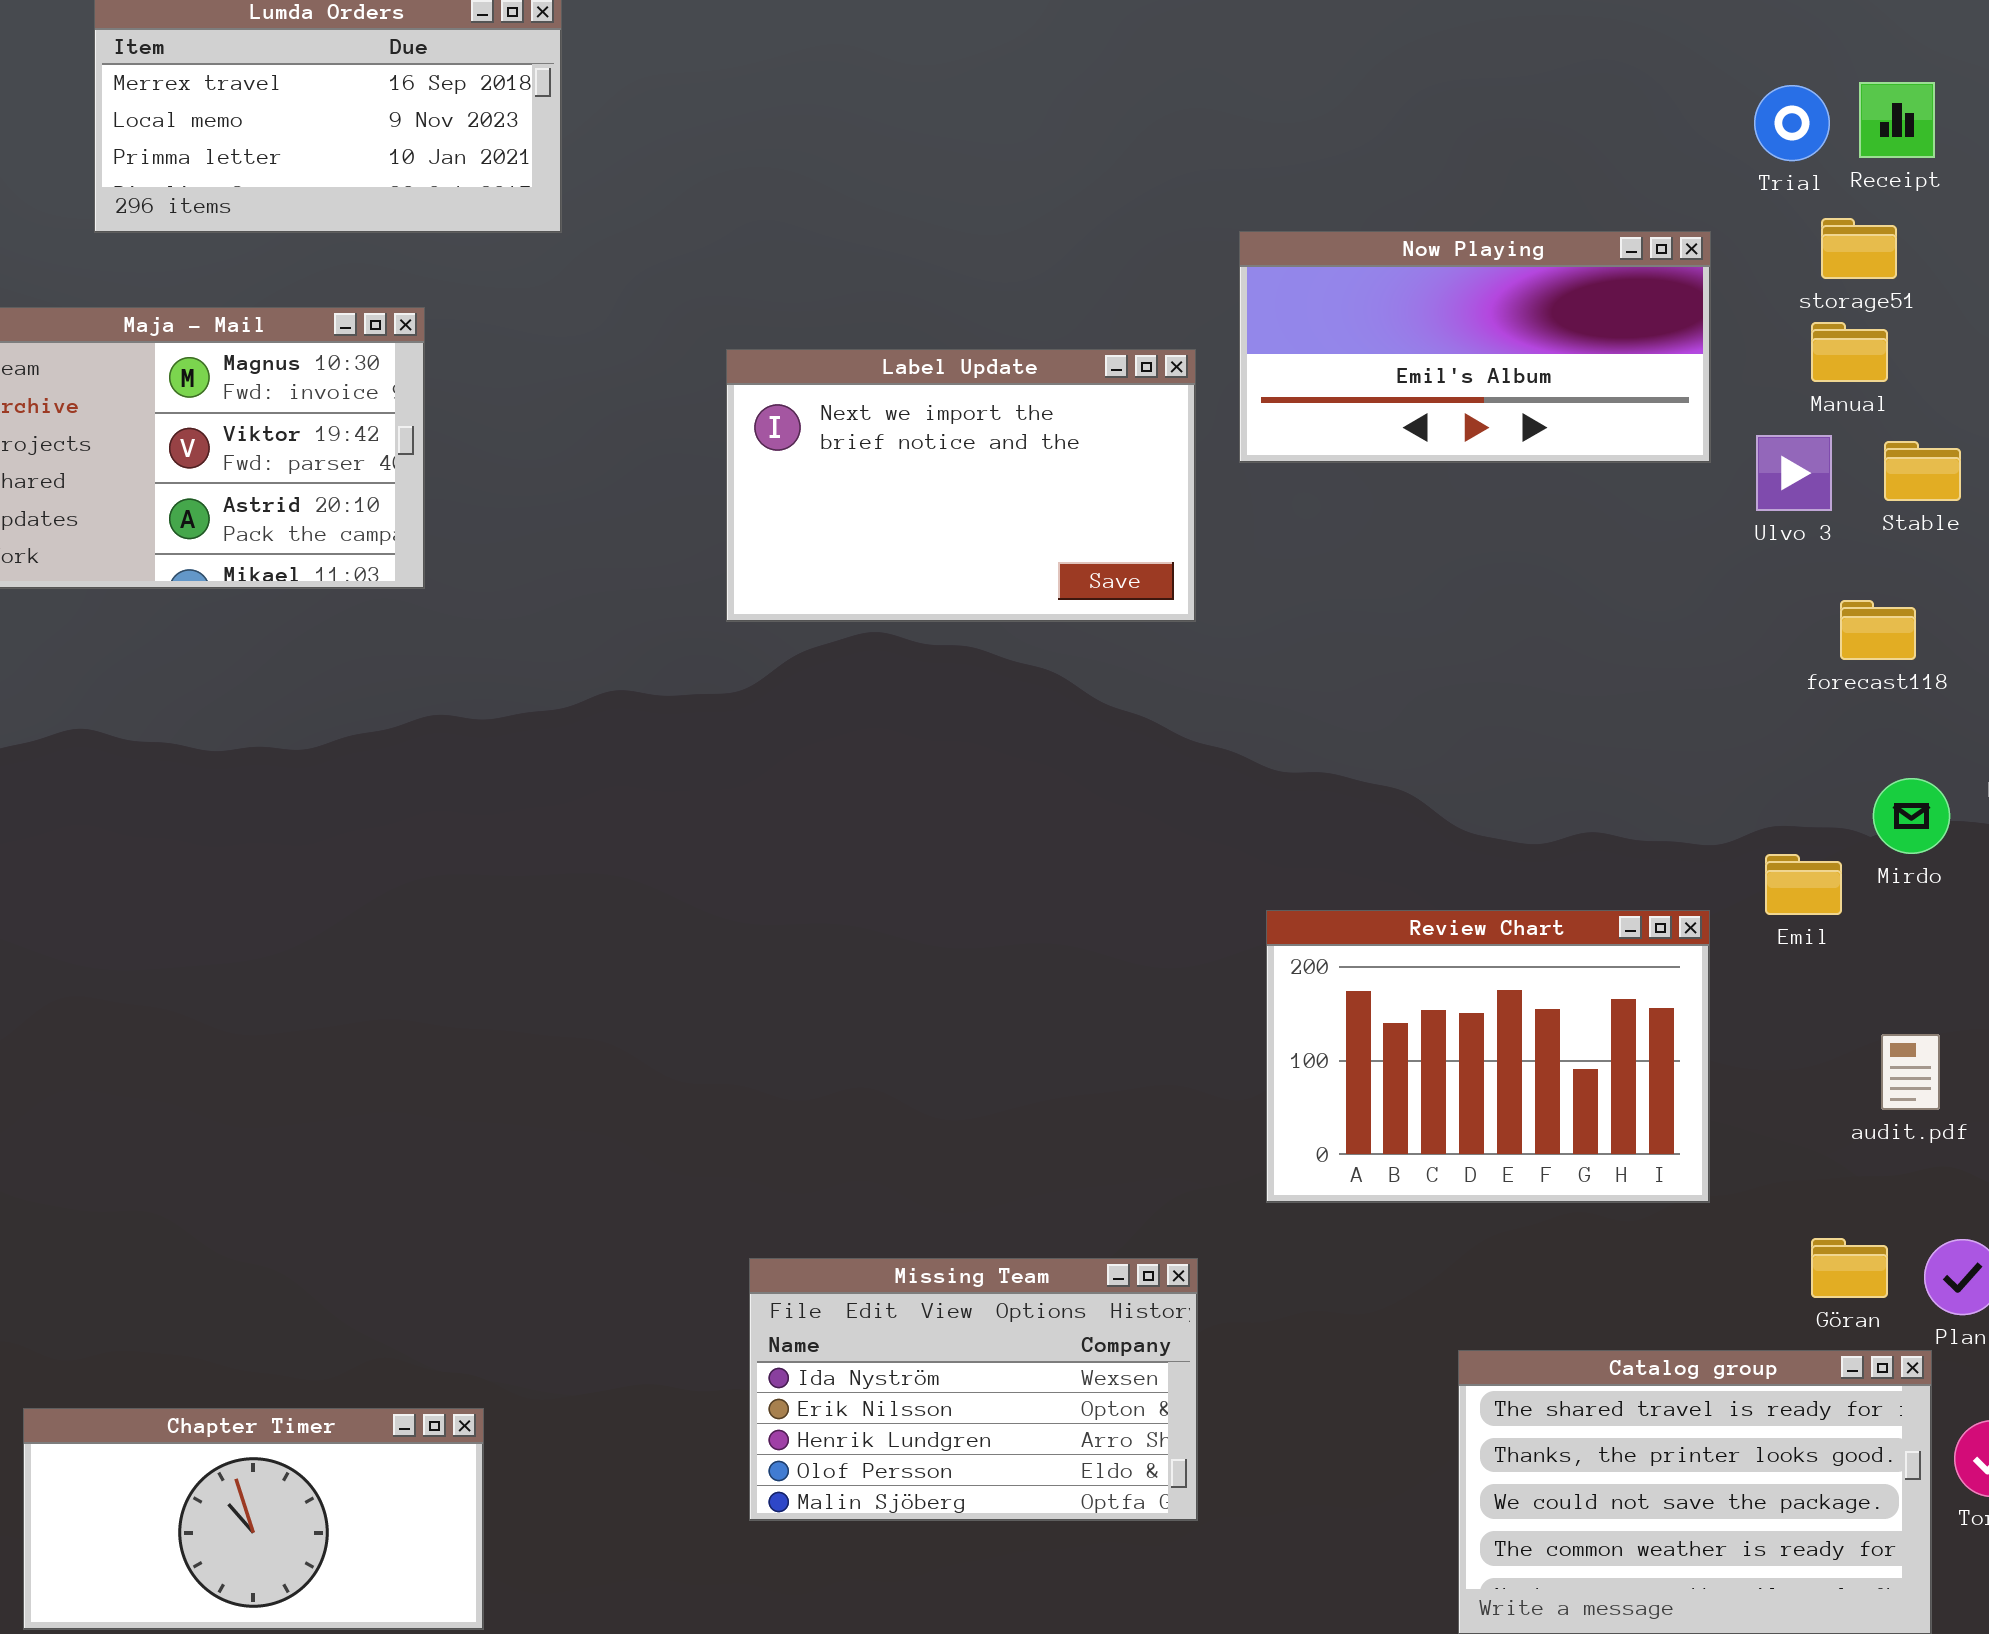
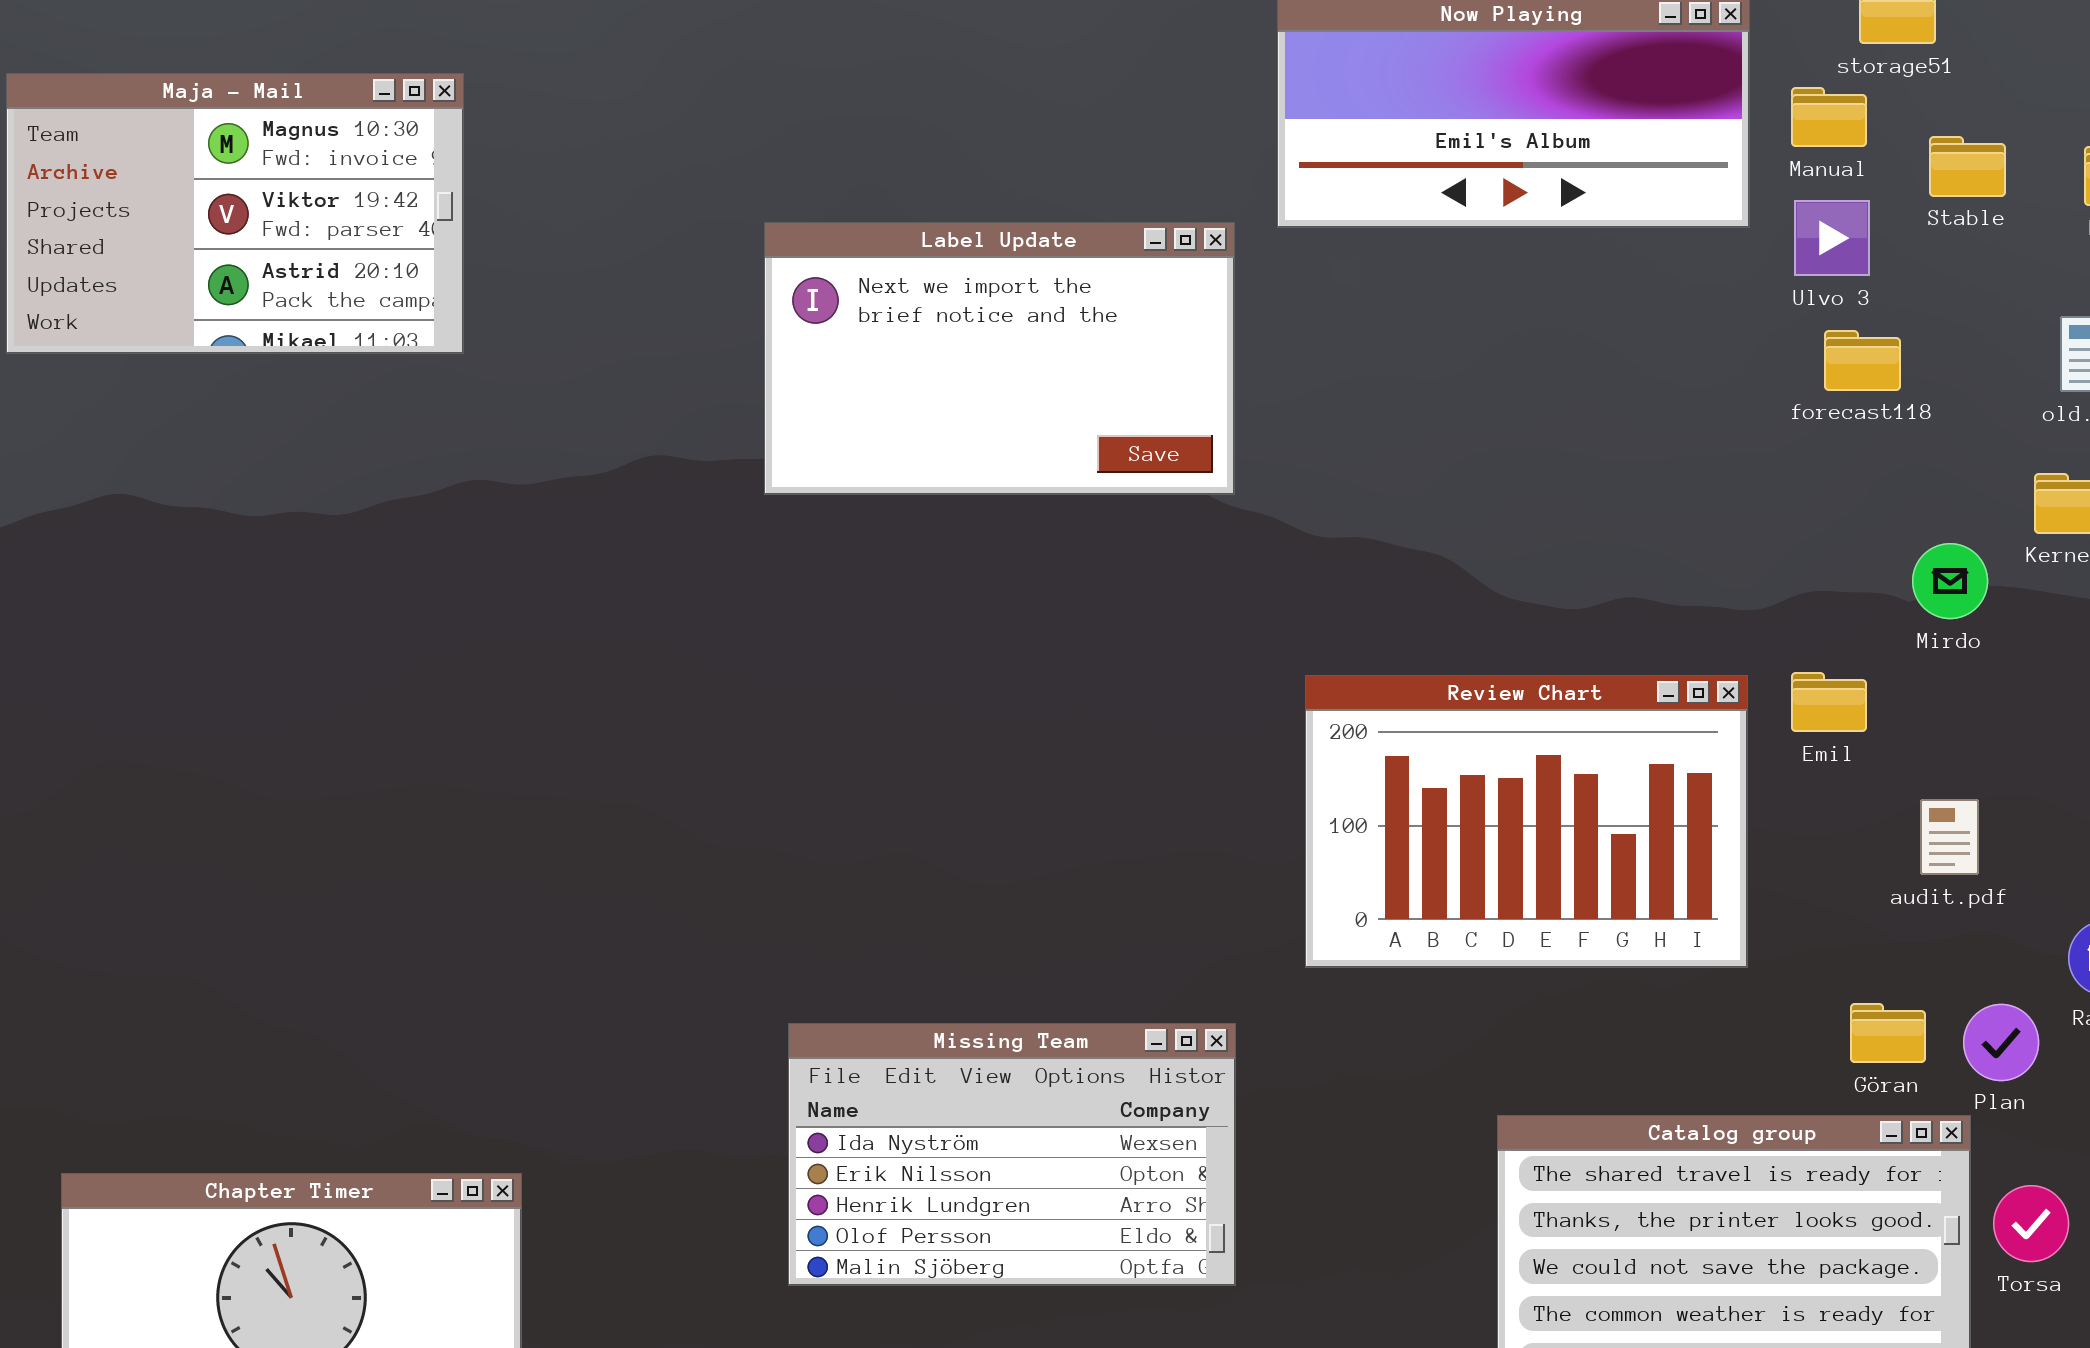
Manual: [1811,322,1888,382] -> [1791,87,1867,147], moved
Label Update: [726,349,1196,622] -> [764,222,1235,495], moved
Stable: [1884,441,1961,501] -> [1929,136,2006,197], moved
forecast118: [1840,600,1916,660] -> [1824,330,1901,391], moved
Emil: [1765,854,1842,915] -> [1791,672,1867,732], moved

